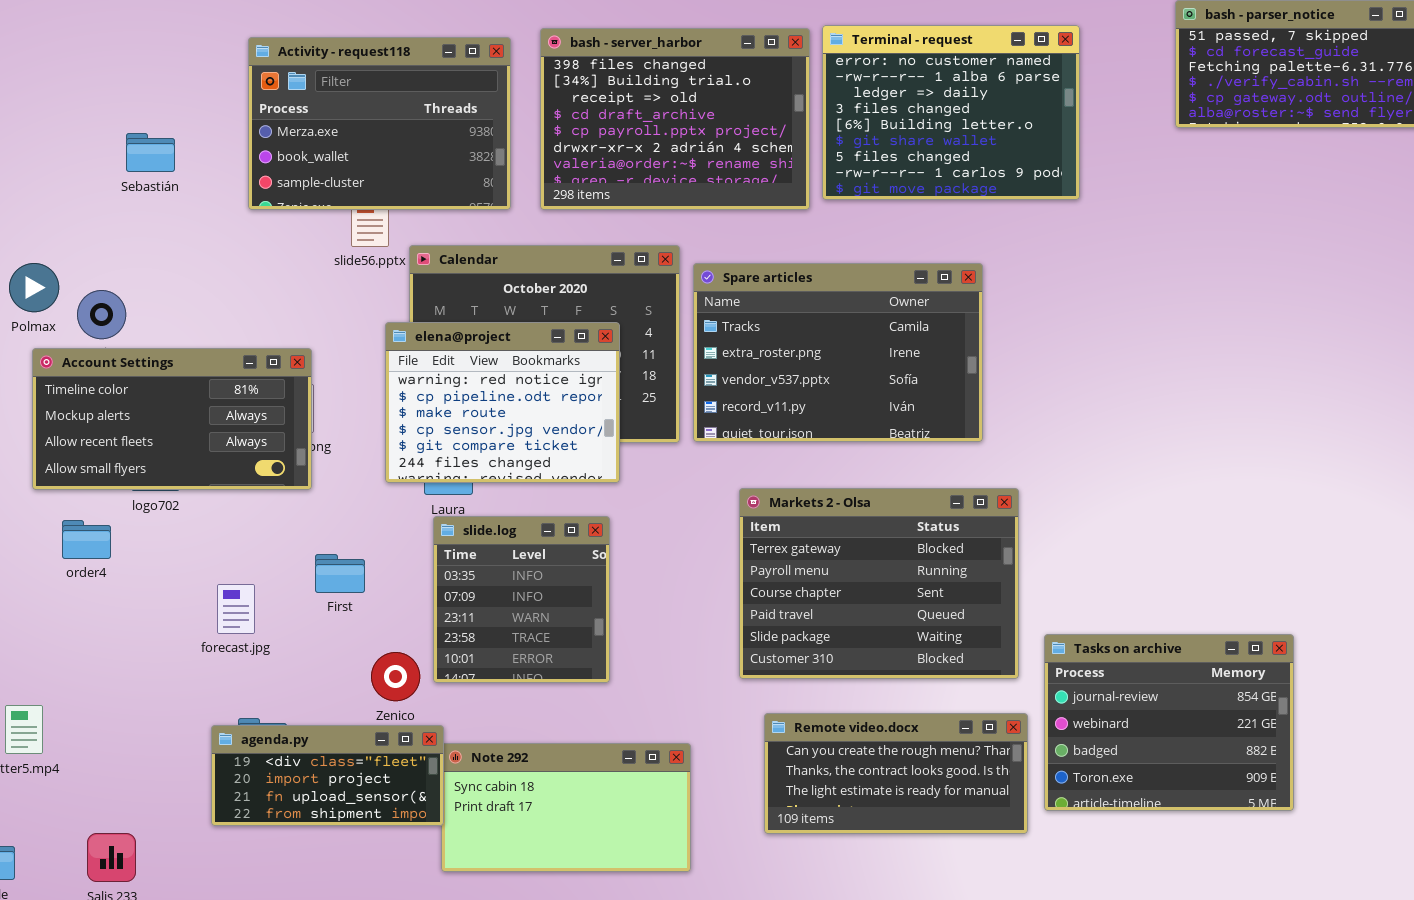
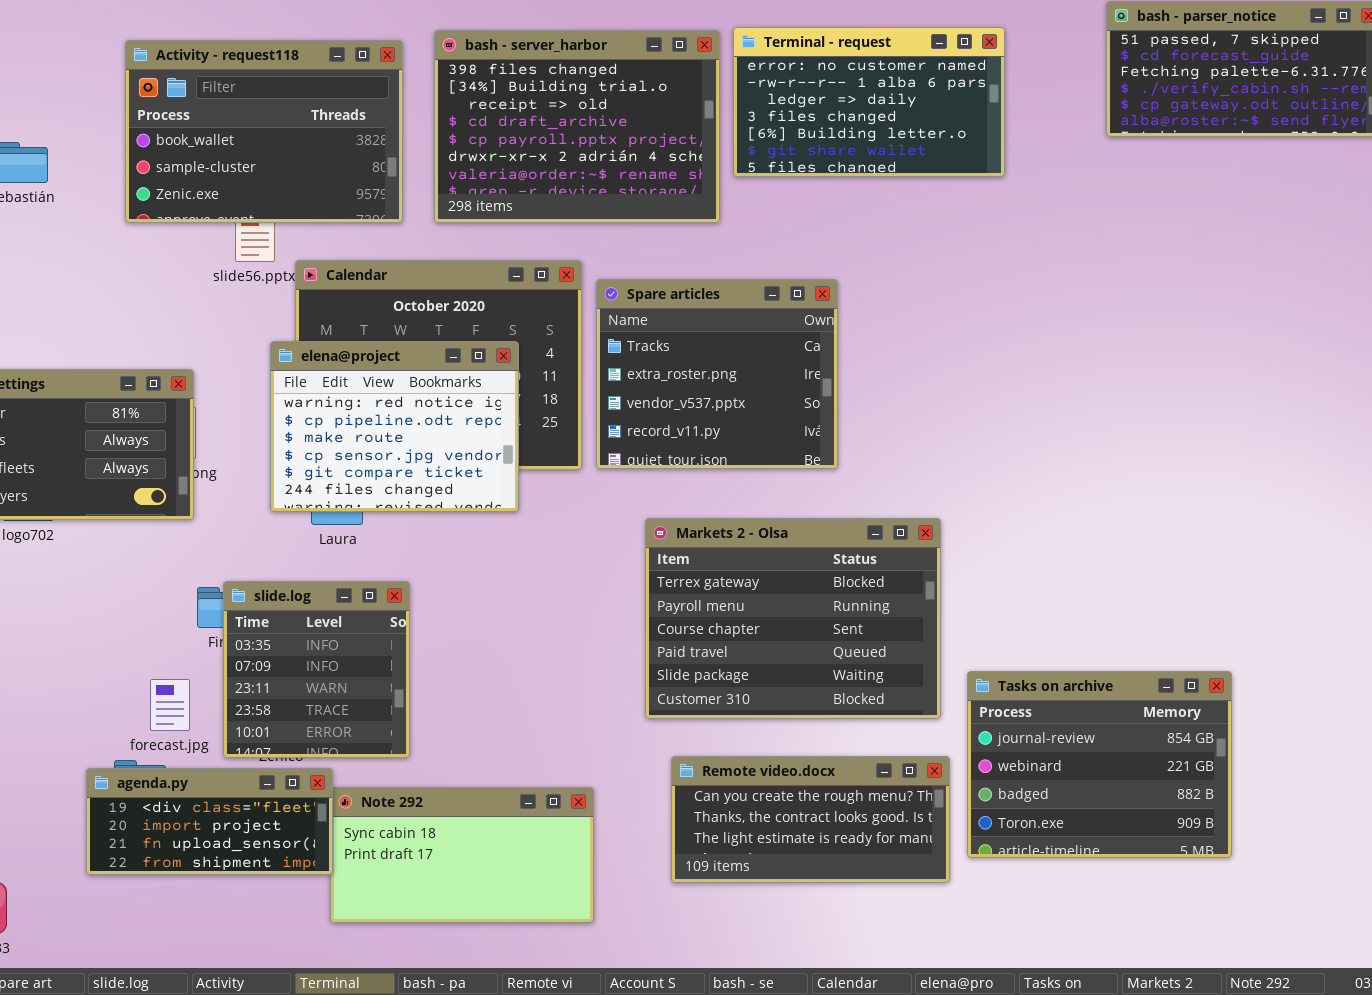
Terminal - request: [822,25,1080,200] -> [733,27,1005,177], resized
Activity - request118: [248,37,511,210] -> [125,40,403,223], scrolled down 1 row
Spare articles: [693,263,983,442] -> [596,279,838,469], resized
slide.log: [433,516,610,683] -> [223,581,410,758], moved
forecast.jpg: [217,584,255,634] -> [150,679,190,731], moved

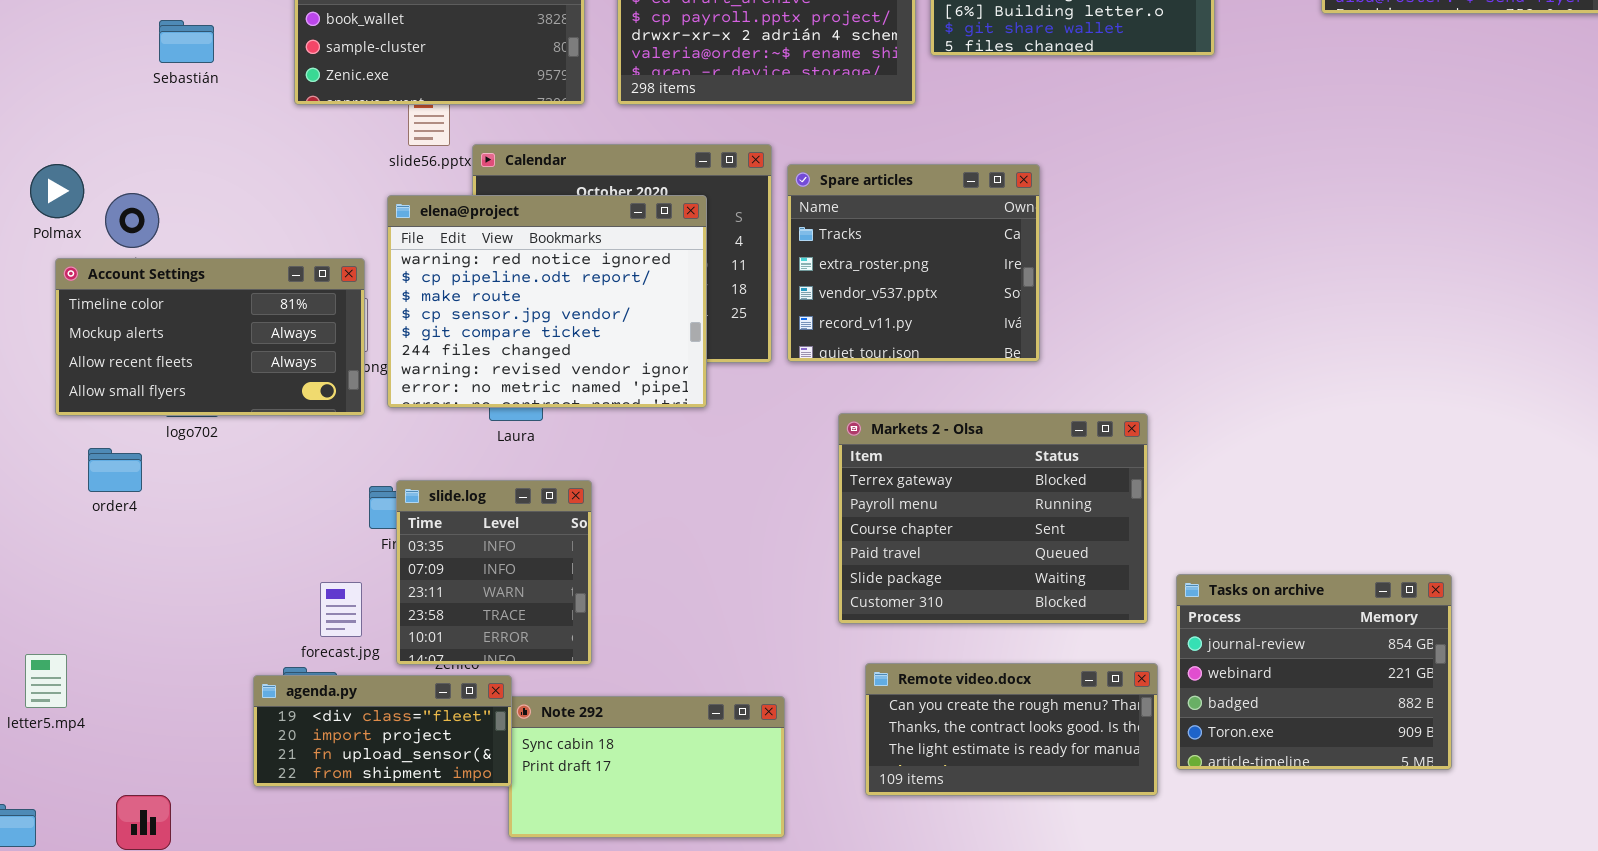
elena@project: [270,341,519,512] -> [387,195,707,408], resized

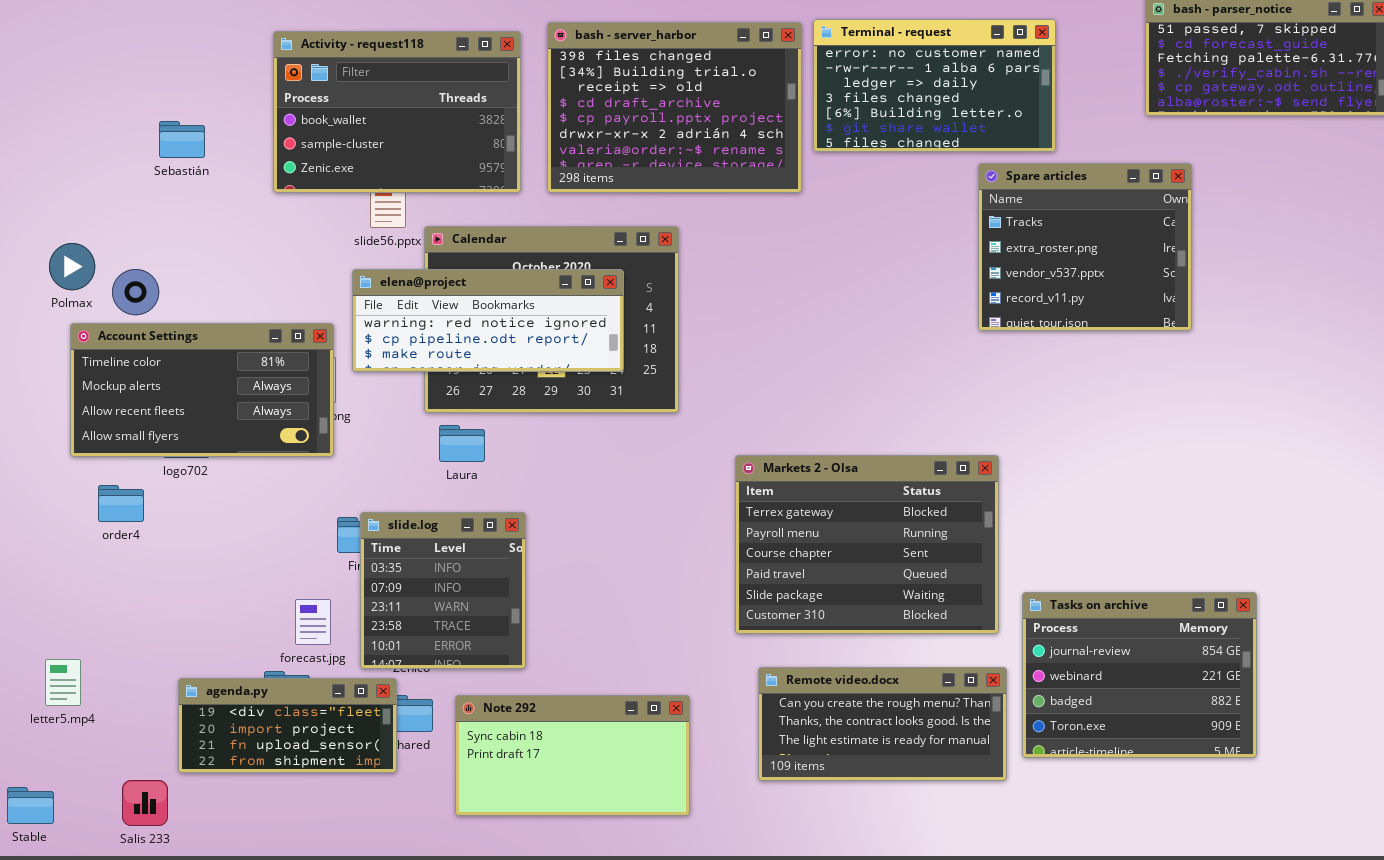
Spare articles: [787,164,1040,362] -> [978,163,1192,331], moved
elena@project: [387,195,707,408] -> [352,269,624,372], resized
agenda.py: [253,675,512,787] -> [178,678,397,773], moved

